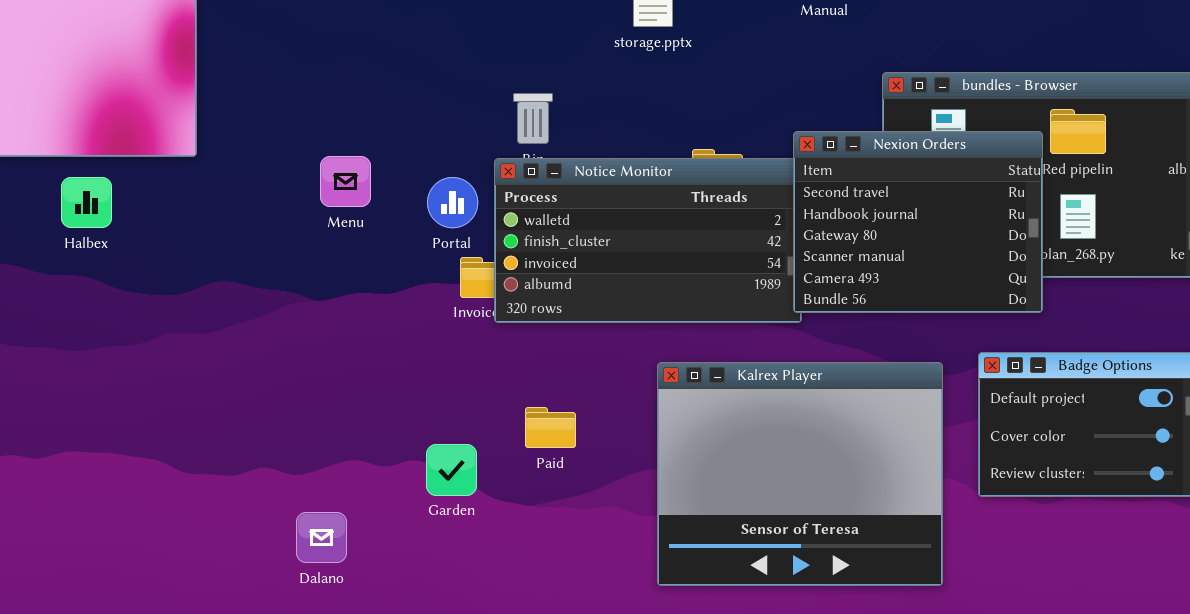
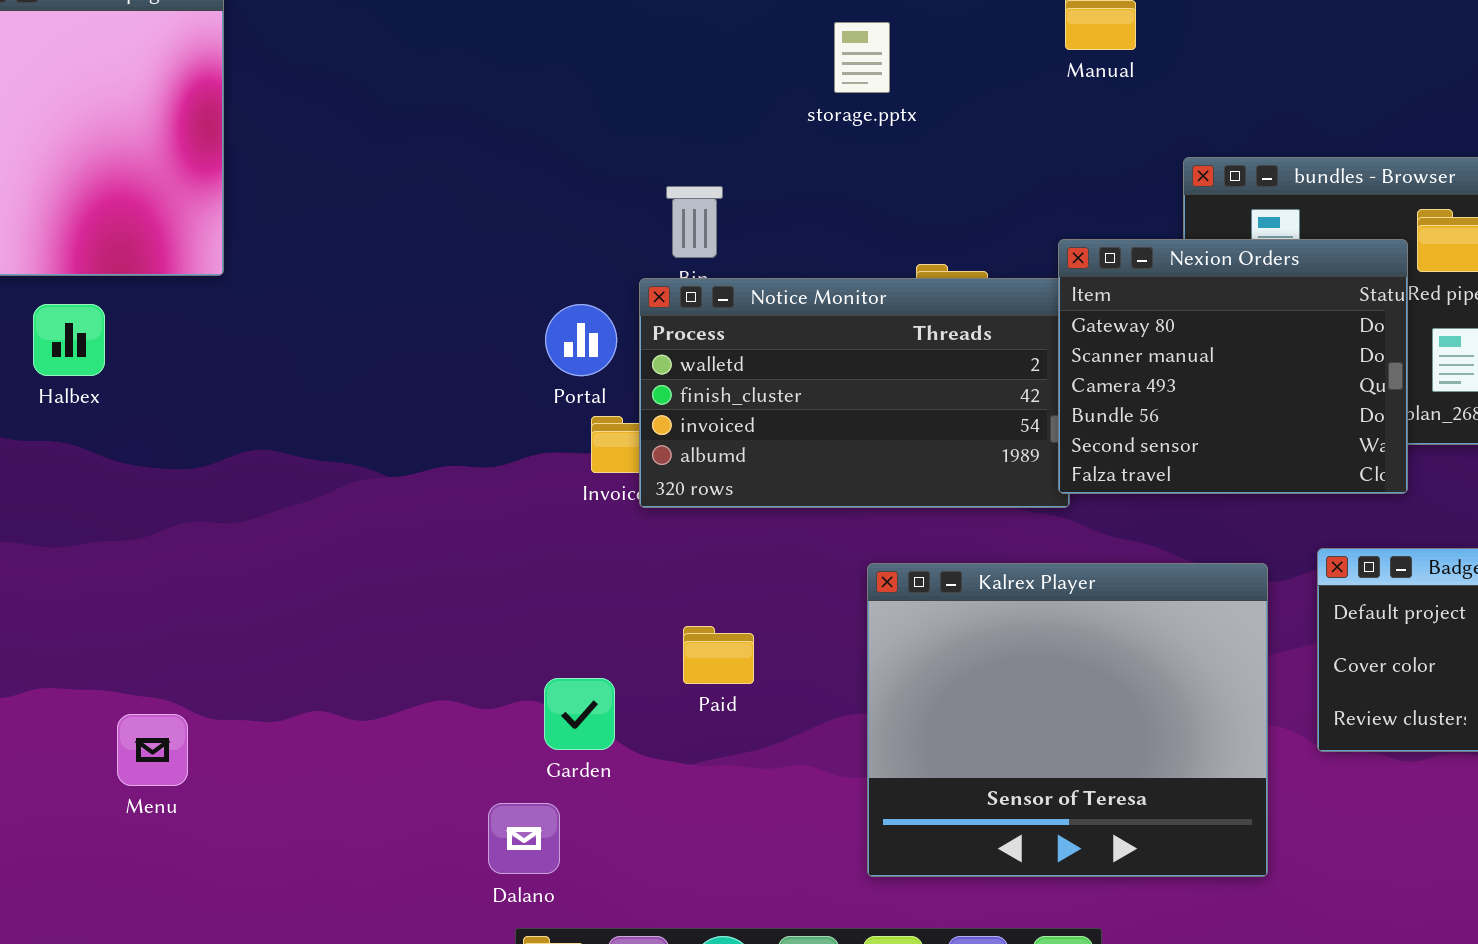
Nexion Orders: [793,131,1043,313] -> [1058,239,1408,494], scrolled down 2 rows
Menu: [320,156,371,207] -> [117,714,188,786], moved
Dalano: [296,512,347,563] -> [488,803,560,874], moved

